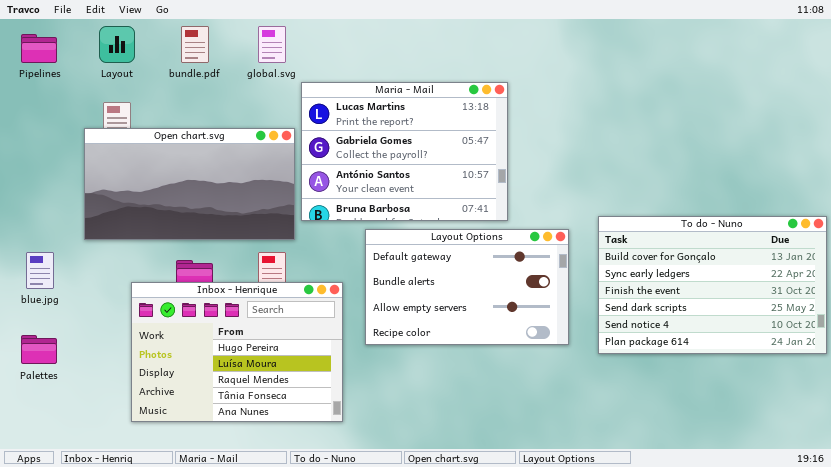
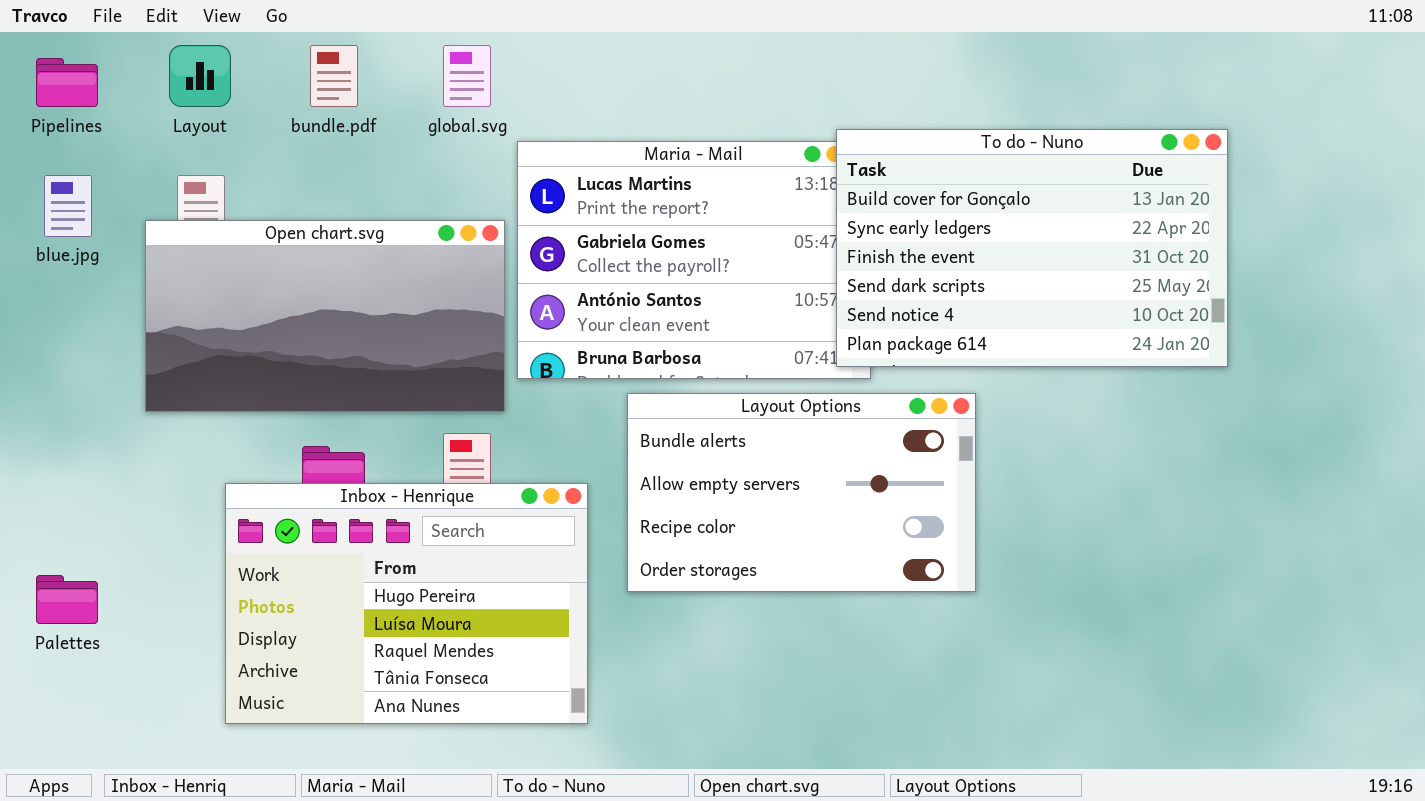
To do - Nuno: [598,216,827,354] -> [836,129,1228,367], moved
Layout Options: [365,229,569,345] -> [627,393,976,592], scrolled down 1 row
blue.jpg: [26,252,54,289] -> [44,175,92,237], moved

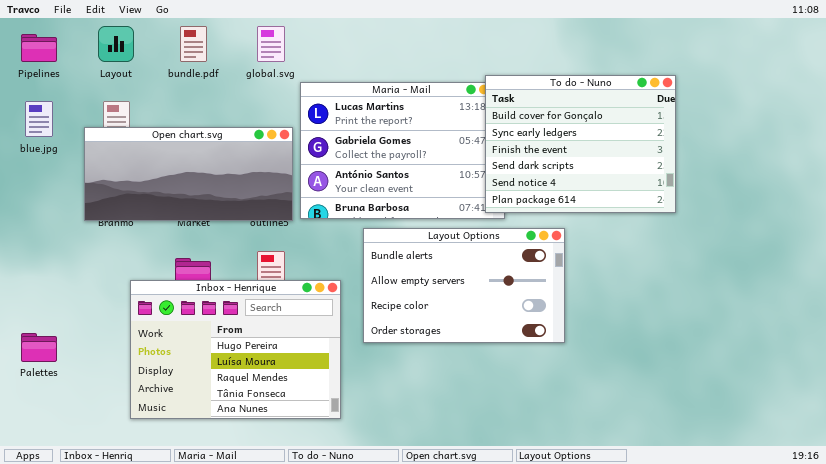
To do - Nuno: [836,129,1228,367] -> [485,75,676,213], resized
Open chart.svg: [145,220,505,412] -> [84,127,293,221], resized

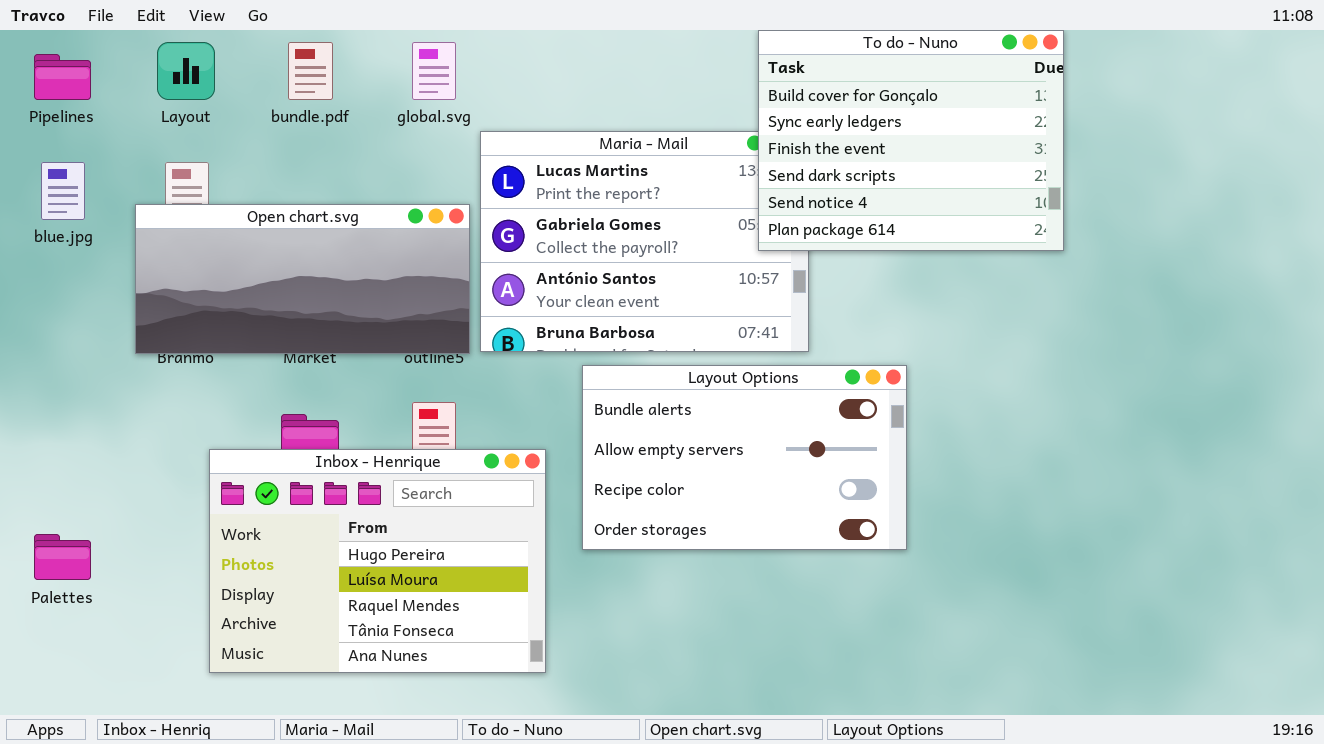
To do - Nuno: [485,75,676,213] -> [758,30,1064,251], moved

